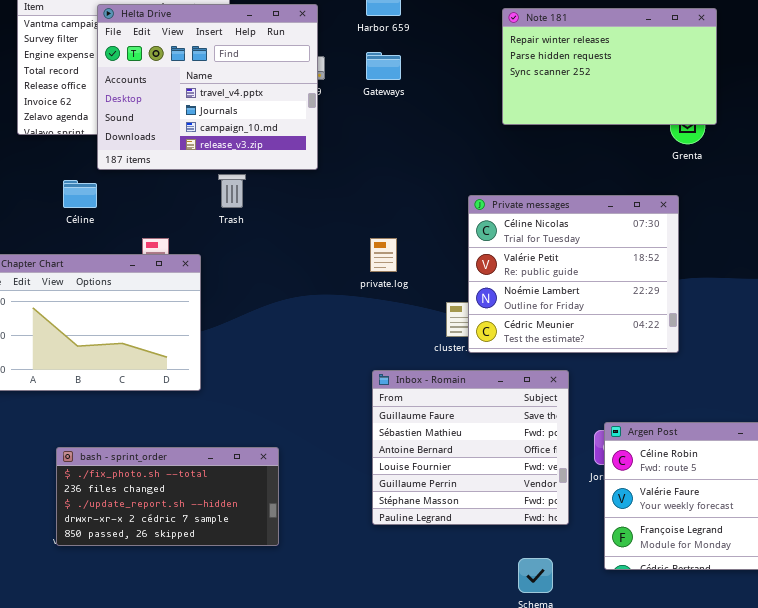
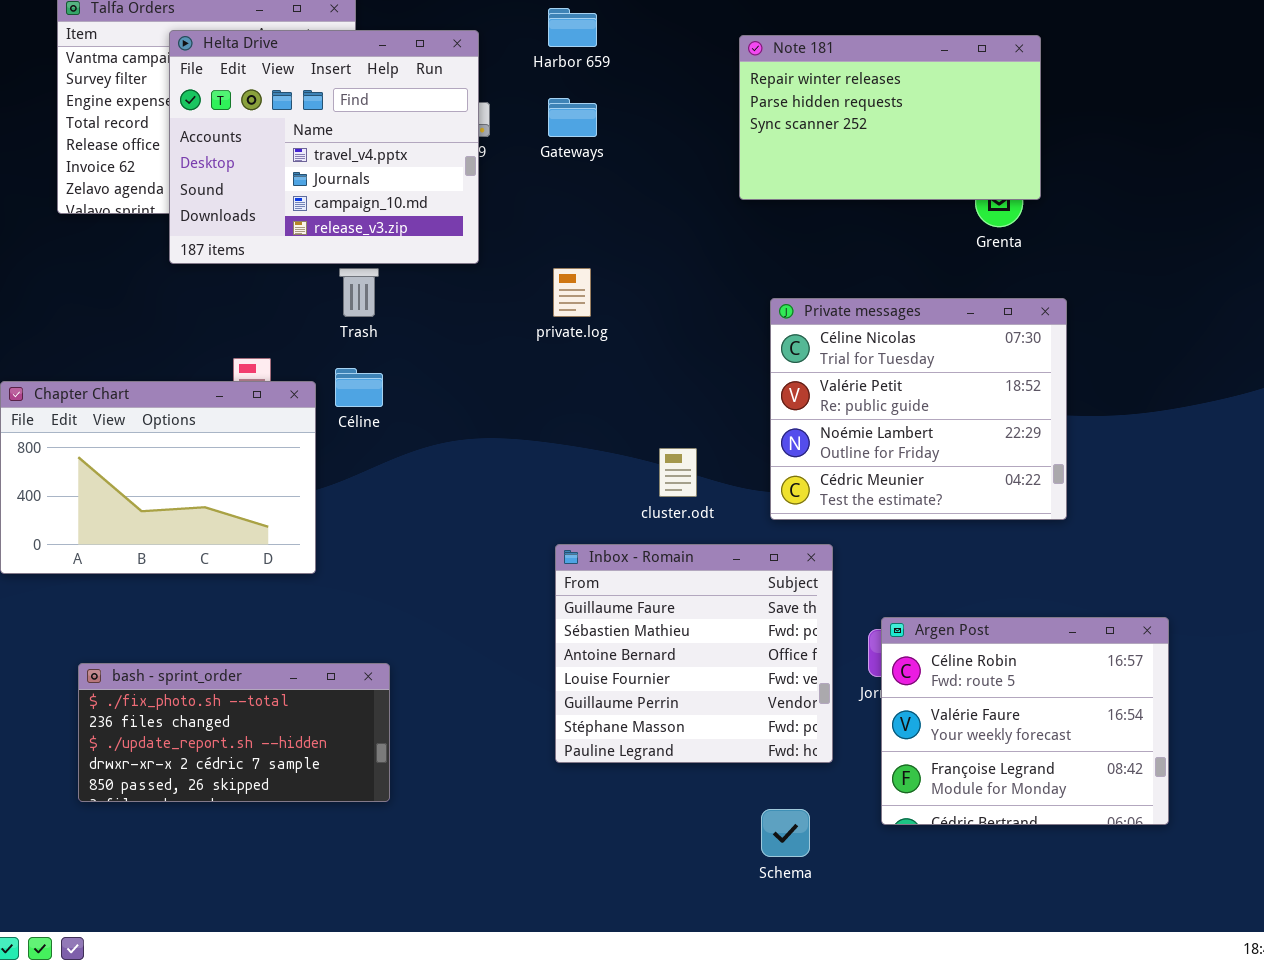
Céline: [63,180,97,208] -> [335,368,383,407], moved
Private messages: [468,195,679,353] -> [770,298,1067,520], moved
private.log: [370,238,397,272] -> [553,268,591,317], moved
bash - sprint_order: [56,447,279,546] -> [78,663,390,802], moved

